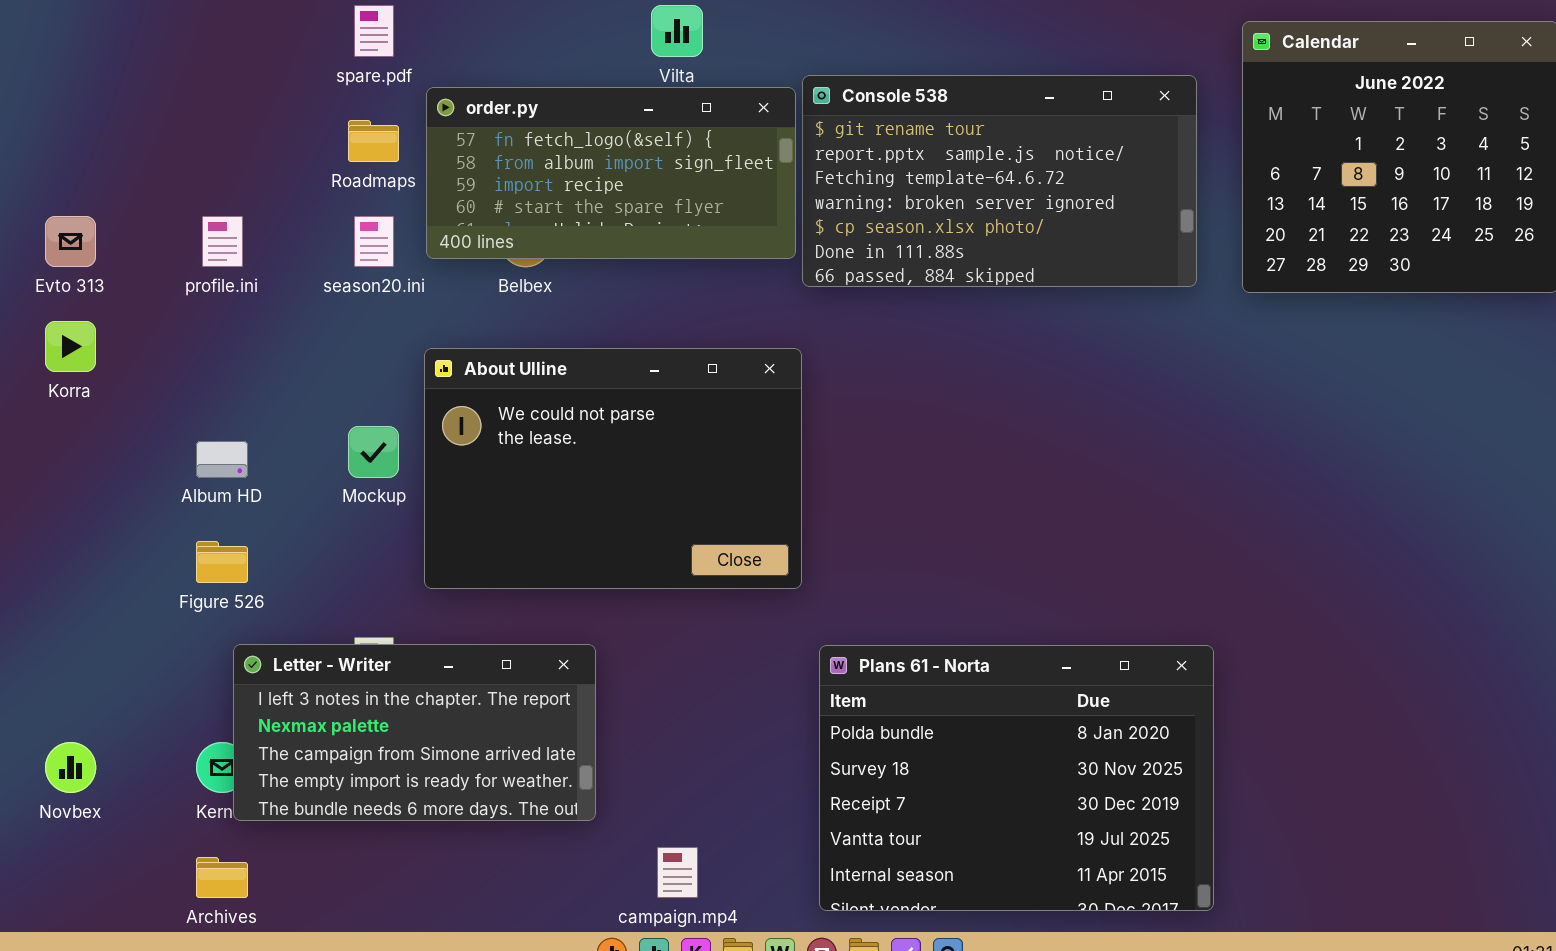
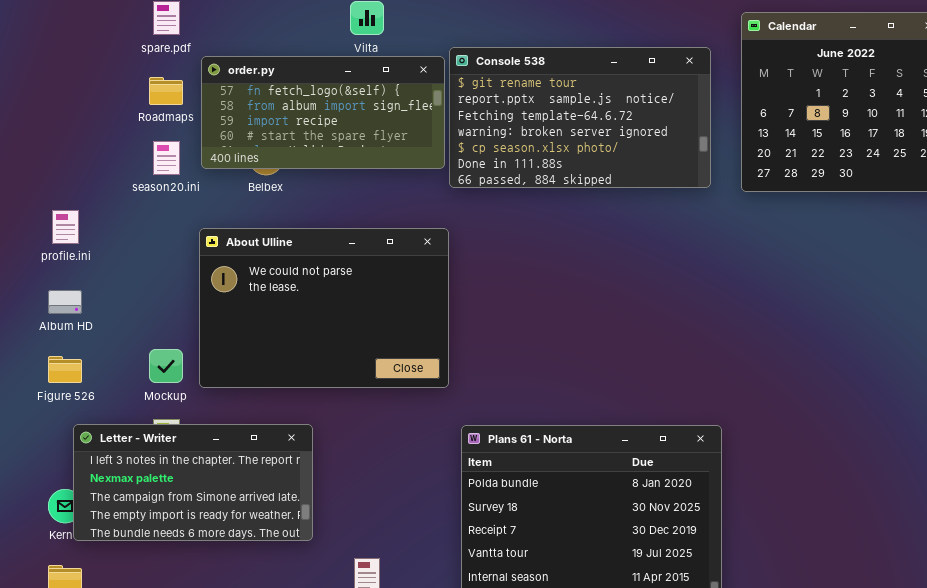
profile.ini: [202,216,243,267] -> [52,210,79,244], moved
Mockup: [348,426,399,478] -> [149,349,183,383], moved

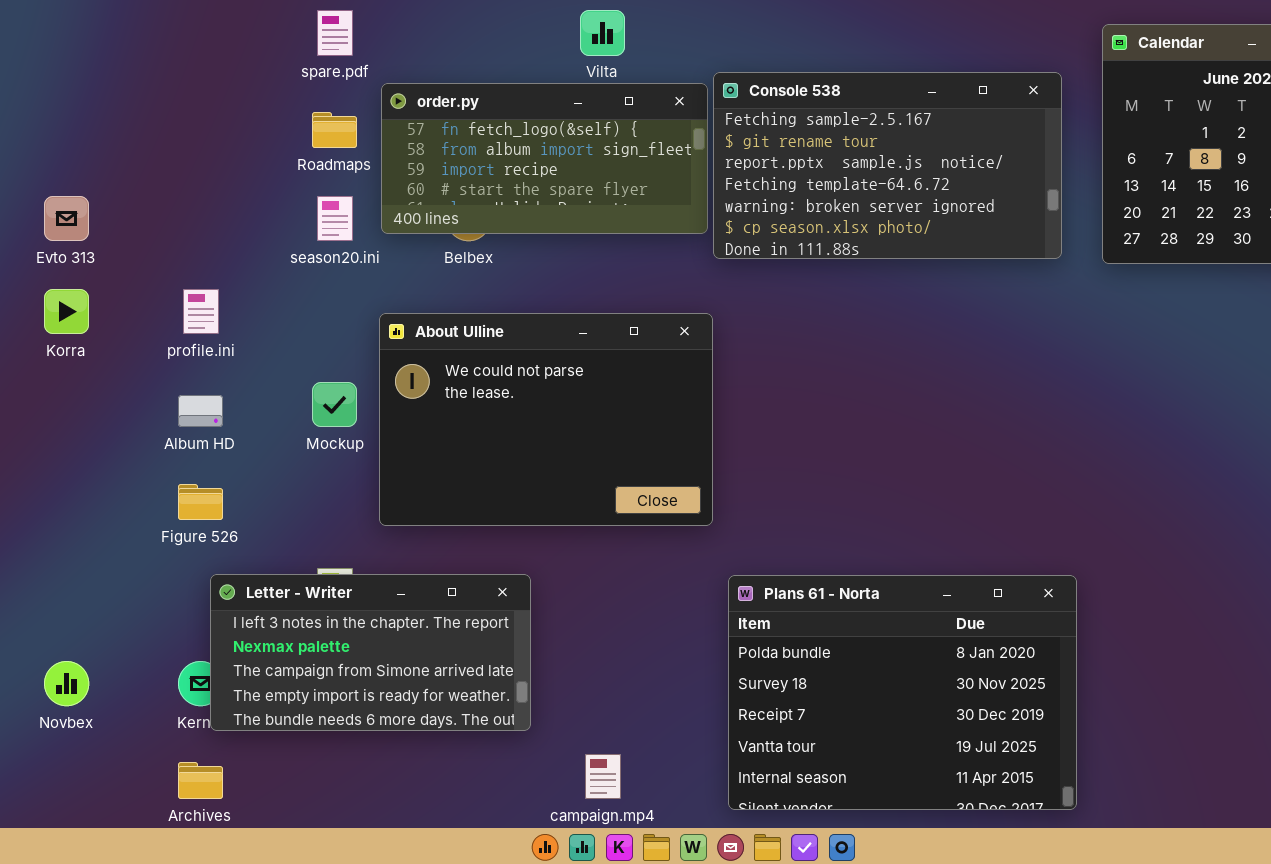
Console 538: [449,47,711,188] -> [713,72,1062,259], scrolled up 1 row
Mockup: [149,349,183,383] -> [312,382,357,427], moved

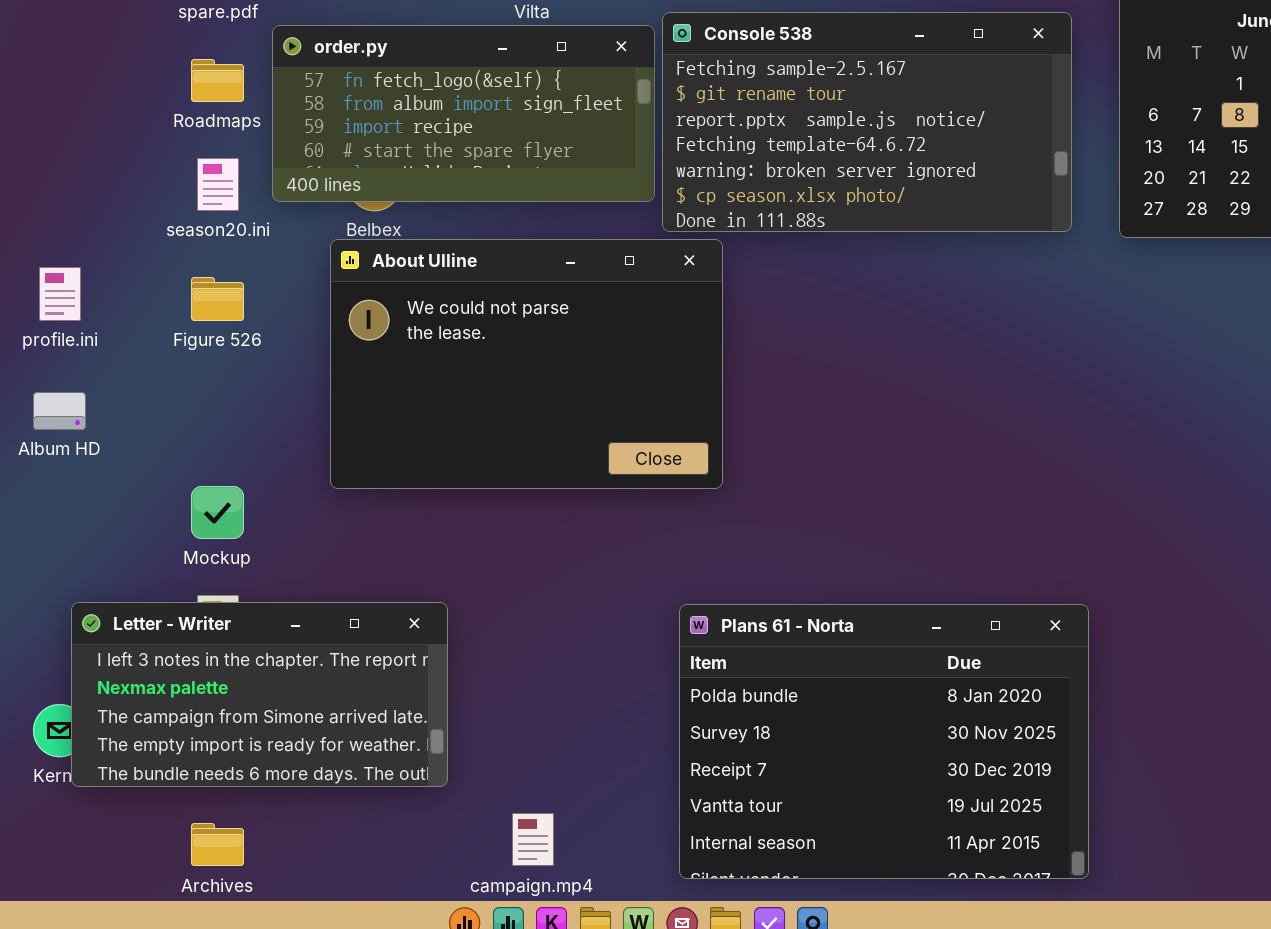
About Ulline: [379,313,713,526] -> [330,239,723,489], moved
Mockup: [312,382,357,427] -> [191,486,244,539], moved
Figure 526: [178,484,223,520] -> [191,277,244,321], moved
Archives: [178,762,223,799] -> [191,823,244,866], moved

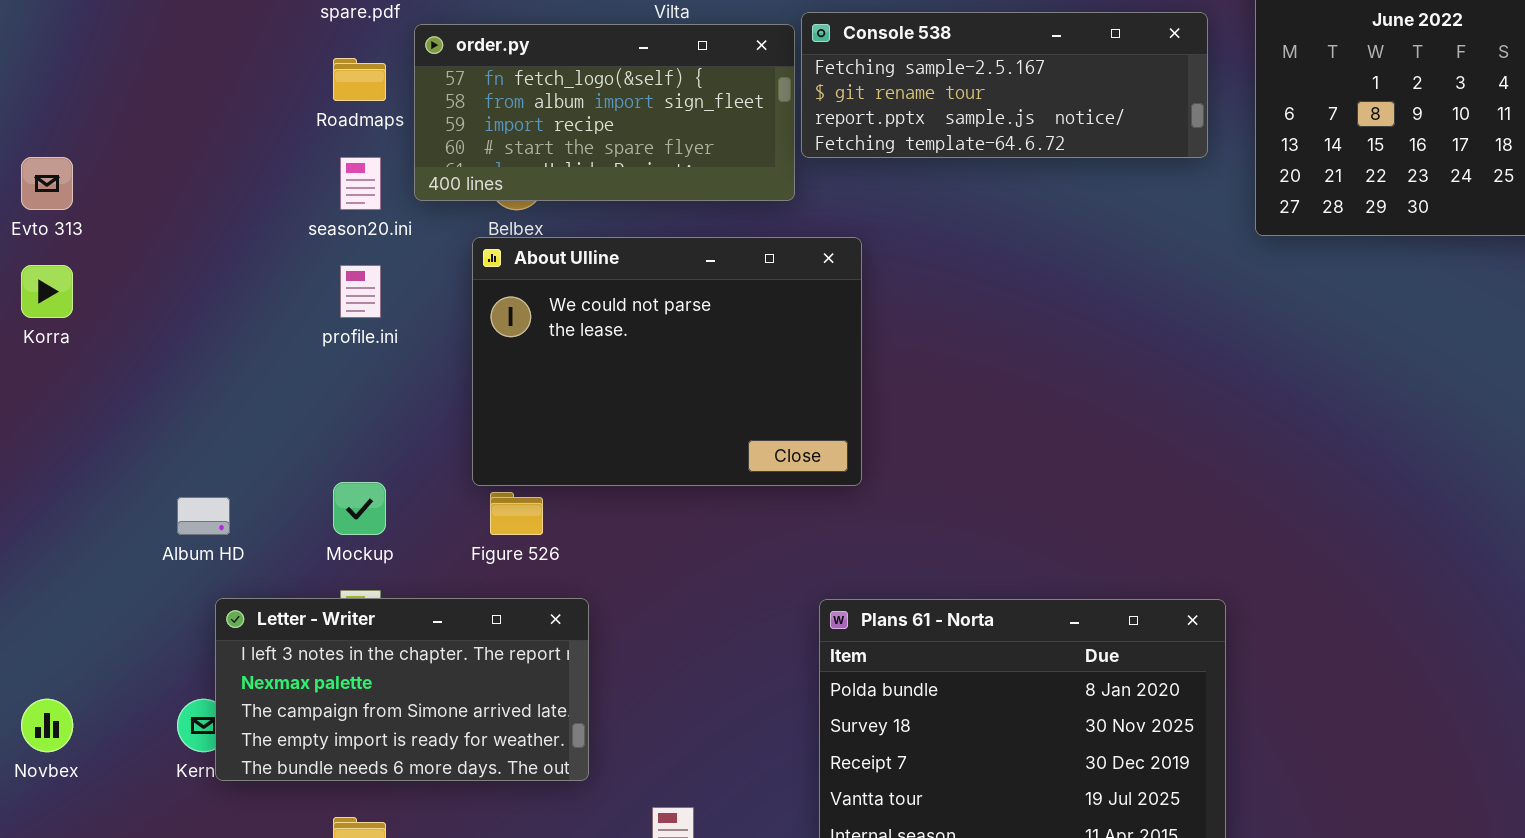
Console 538: [662,12,1072,232] -> [801,12,1208,158], resized
profile.ini: [39,267,81,321] -> [340,265,381,318], moved
Figure 526: [191,277,244,321] -> [490,492,543,535], moved
Album HD: [33,392,86,430] -> [177,497,230,535], moved

